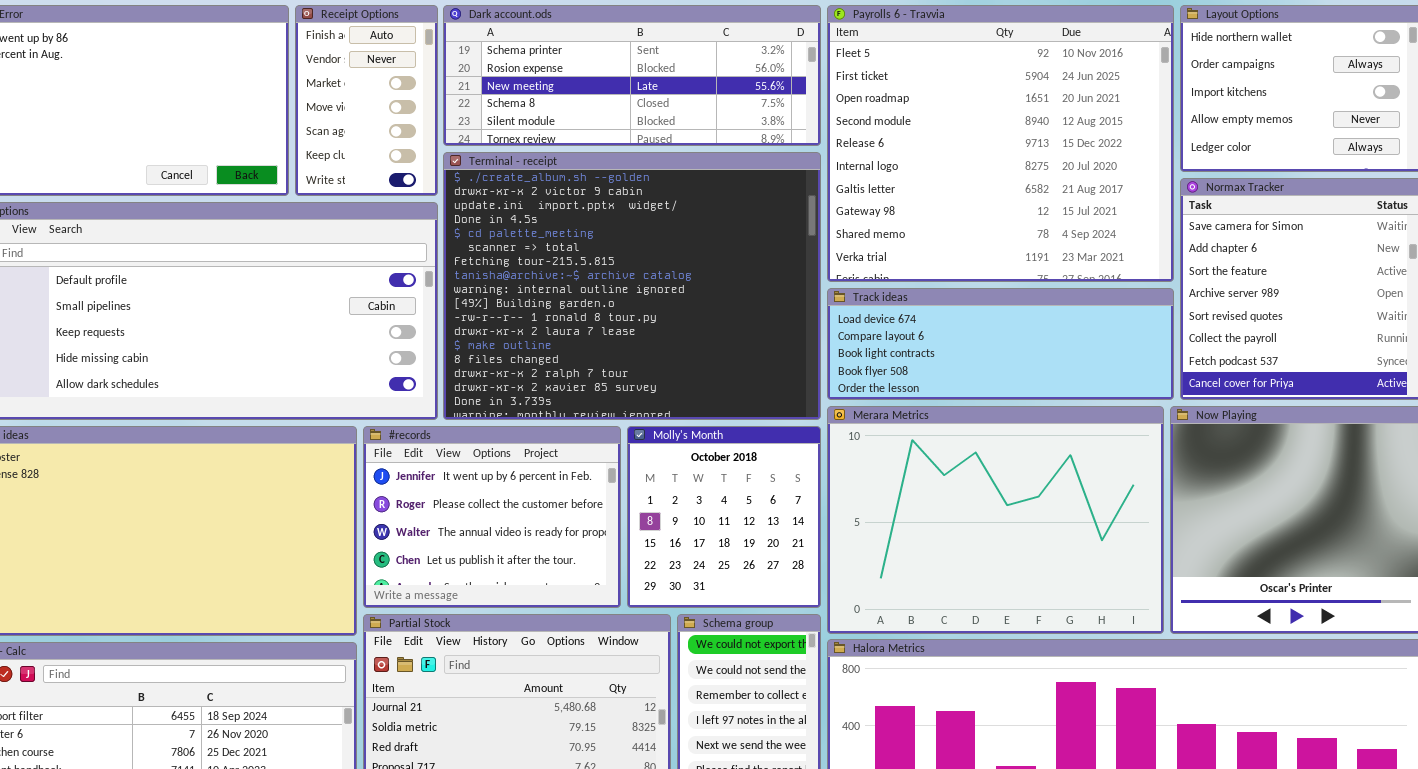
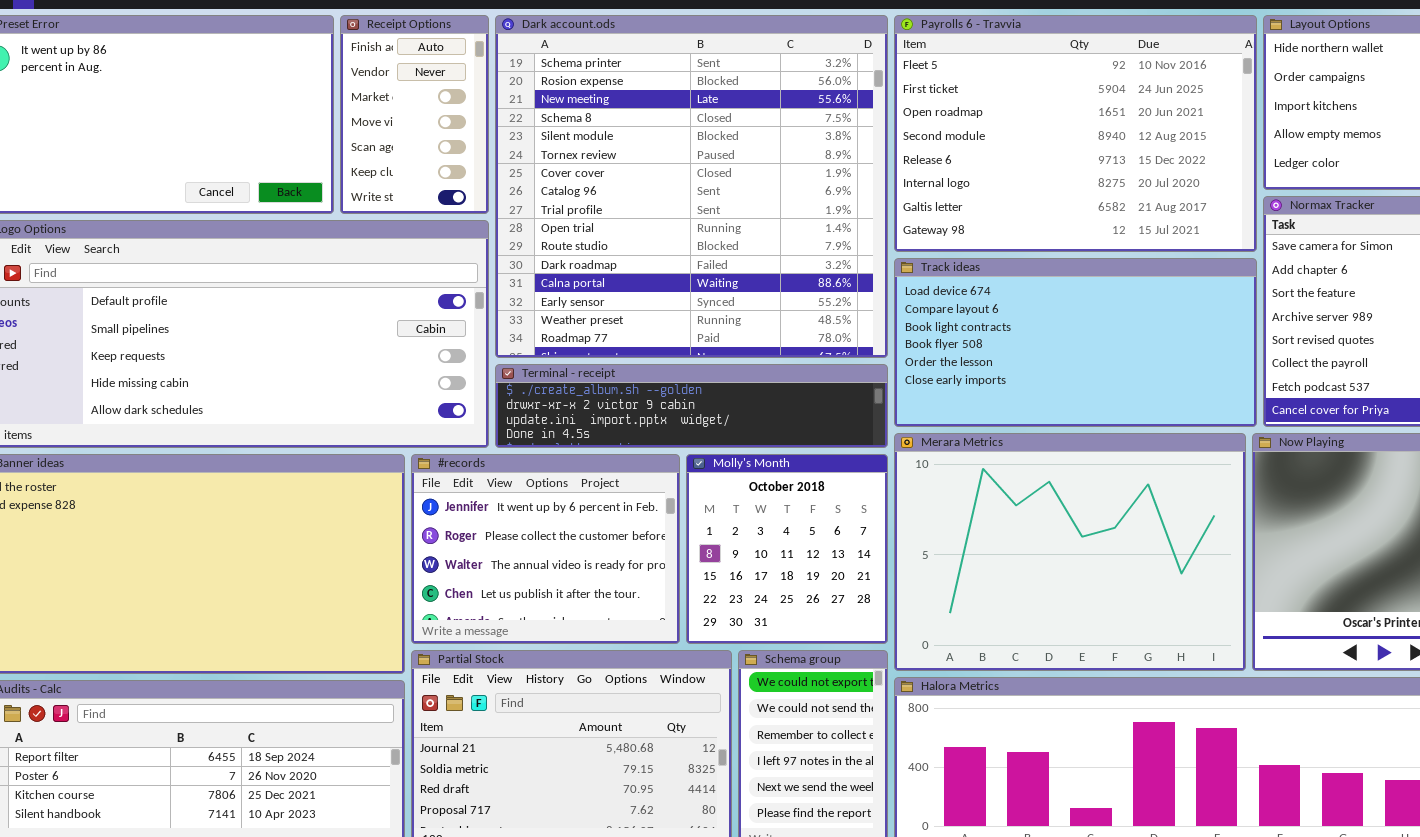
Dark account.ods: [443,5,821,146] -> [495,15,888,358], resized
Payrolls 6 - Travvia: [827,5,1174,282] -> [894,15,1257,252], resized
Terminal - receipt: [443,152,821,420] -> [495,364,888,448], resized
Track ideas: [827,288,1174,400] -> [894,258,1257,427], resized

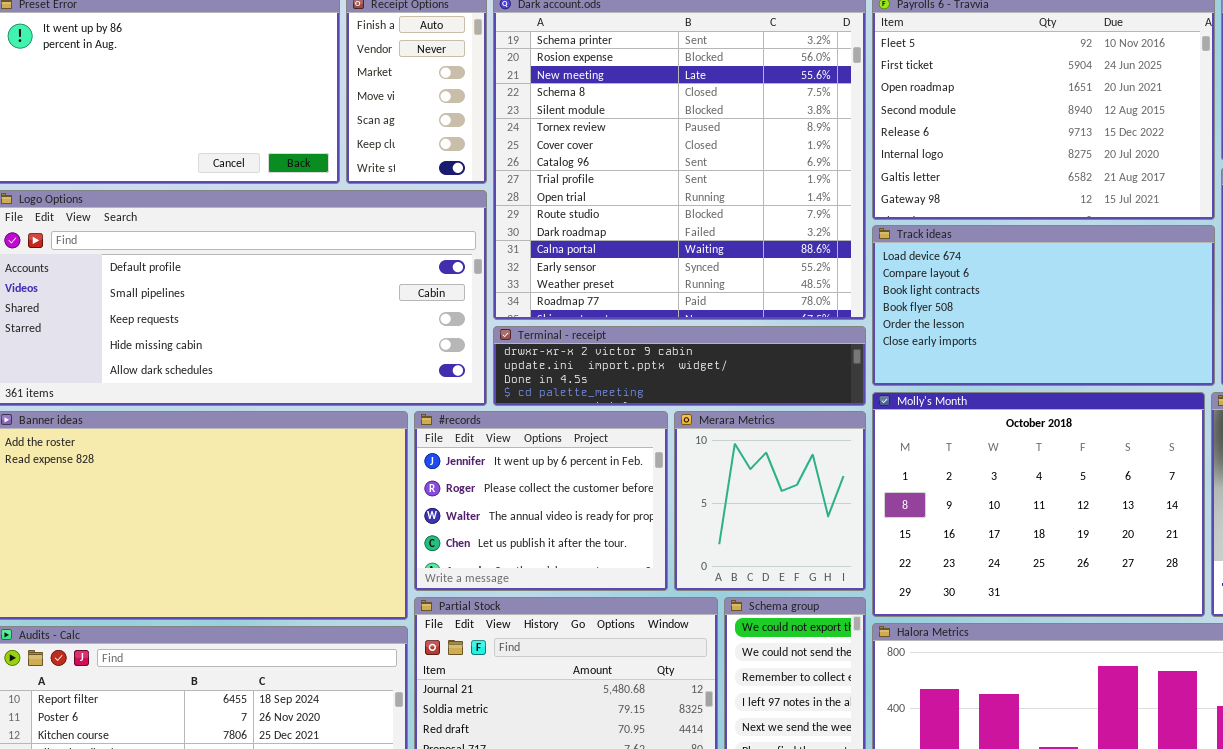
Terminal - receipt: [495,364,888,448] -> [493,326,866,406], scrolled down 1 row
Merara Metrics: [894,433,1246,671] -> [674,411,866,591], moved, resized
Molly's Month: [686,454,888,644] -> [872,392,1205,617], moved, resized

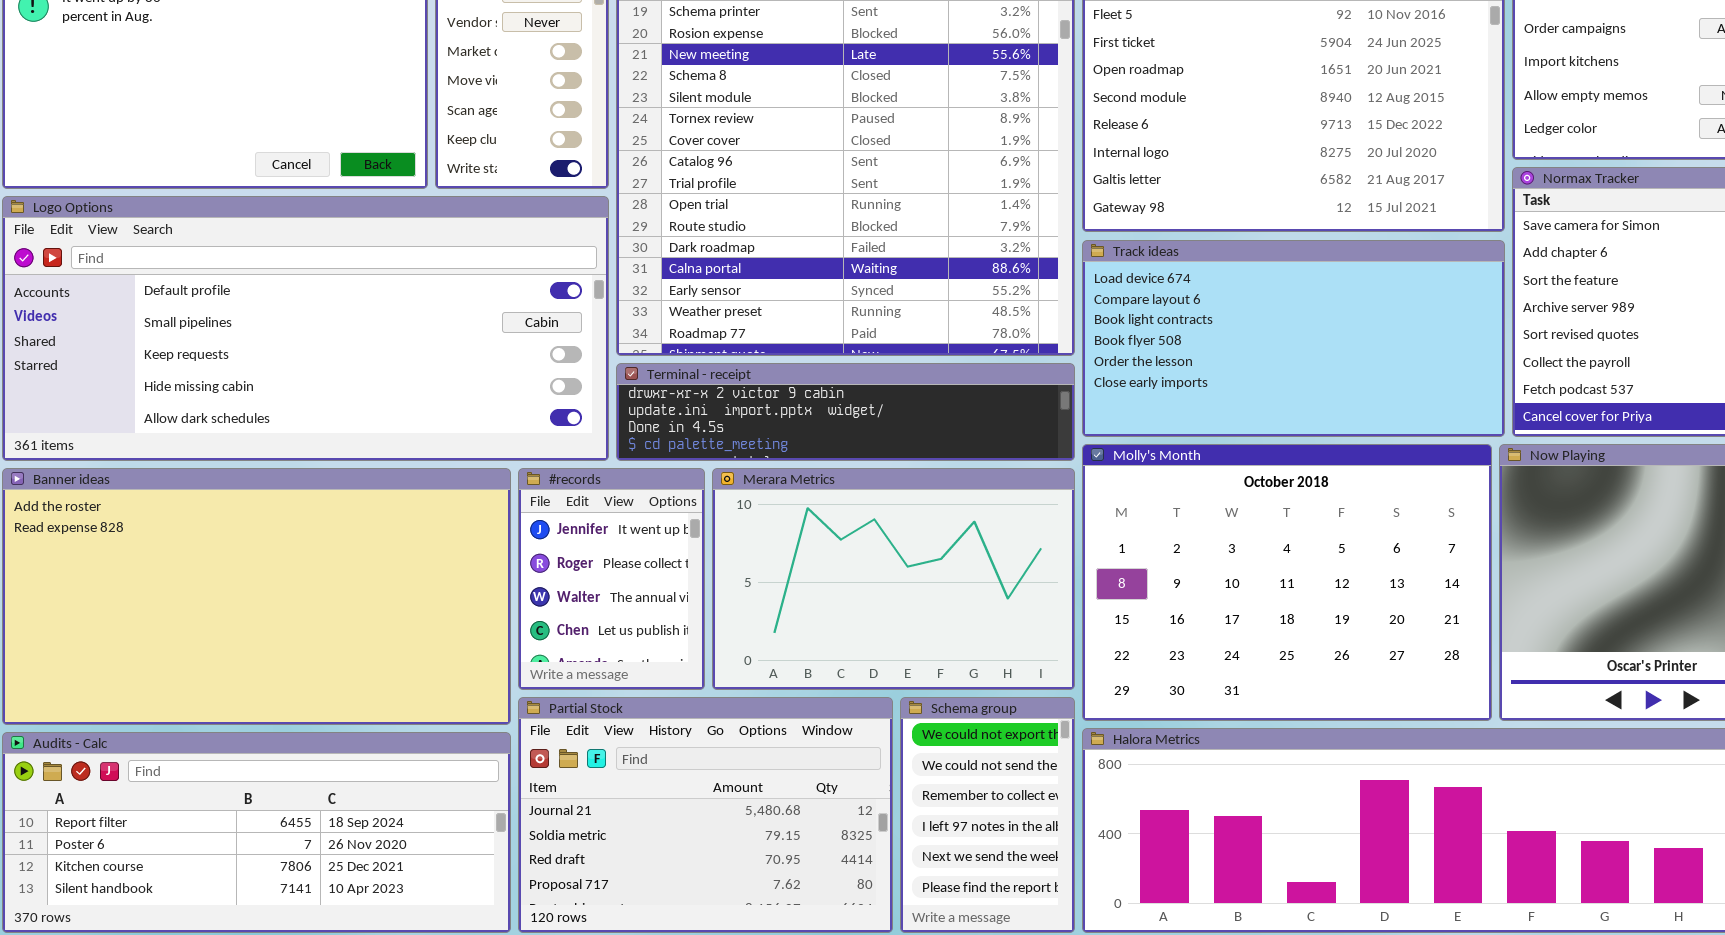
#records: [414,411,668,591] -> [518,468,705,690], resized
Merara Metrics: [674,411,866,591] -> [712,468,1075,690], resized

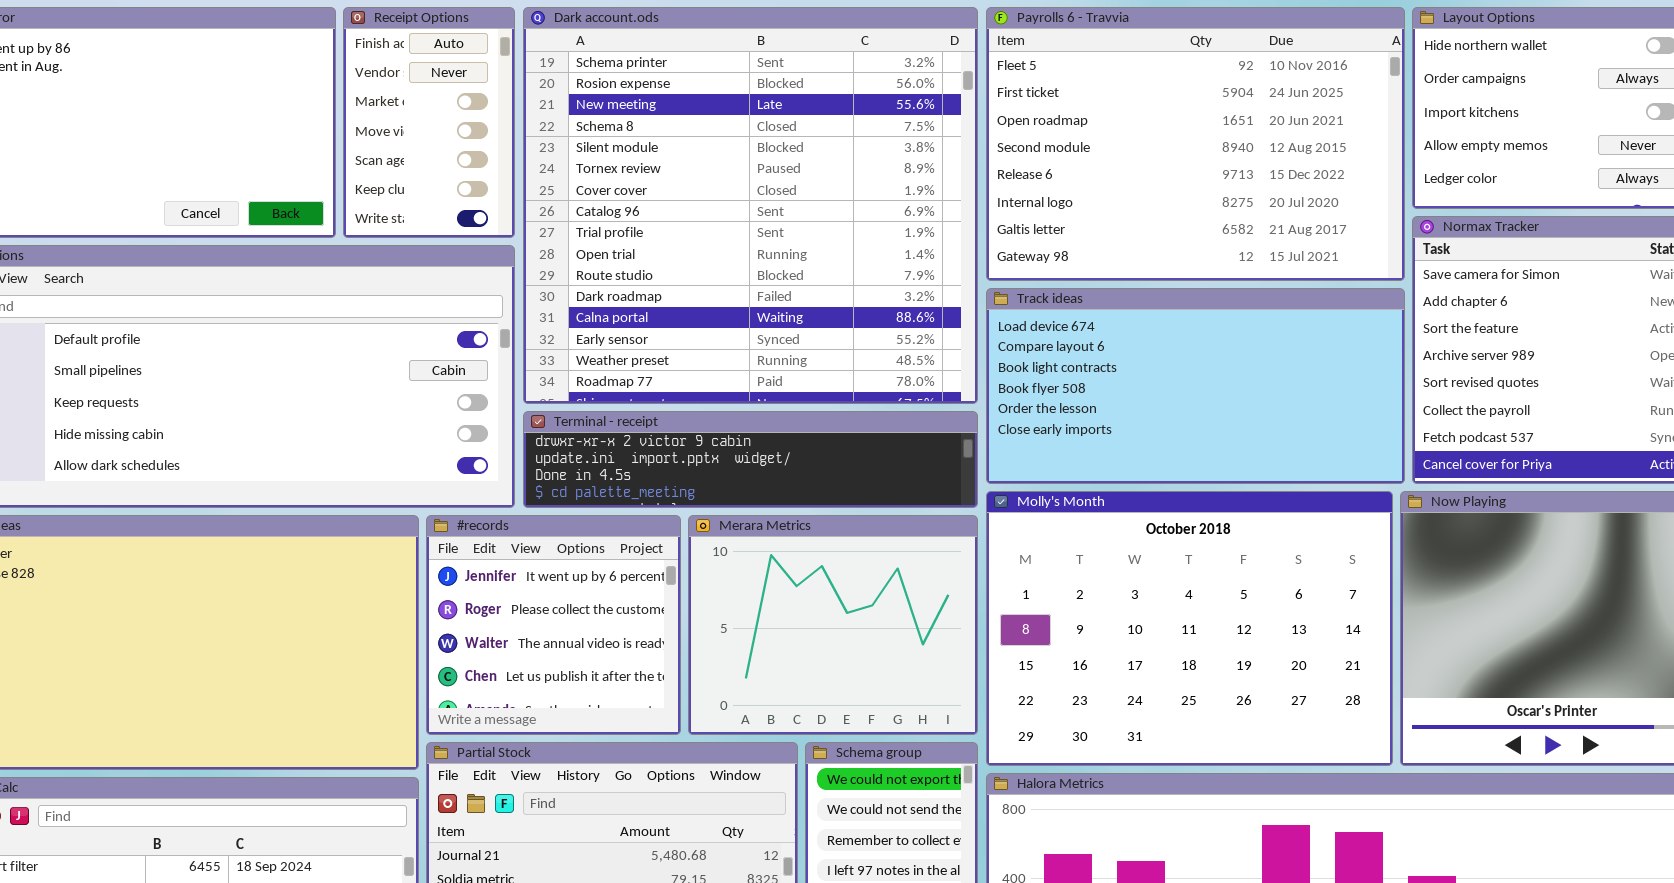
#records: [518,468,705,690] -> [426,515,681,735], resized
Merara Metrics: [712,468,1075,690] -> [688,515,978,735], resized

